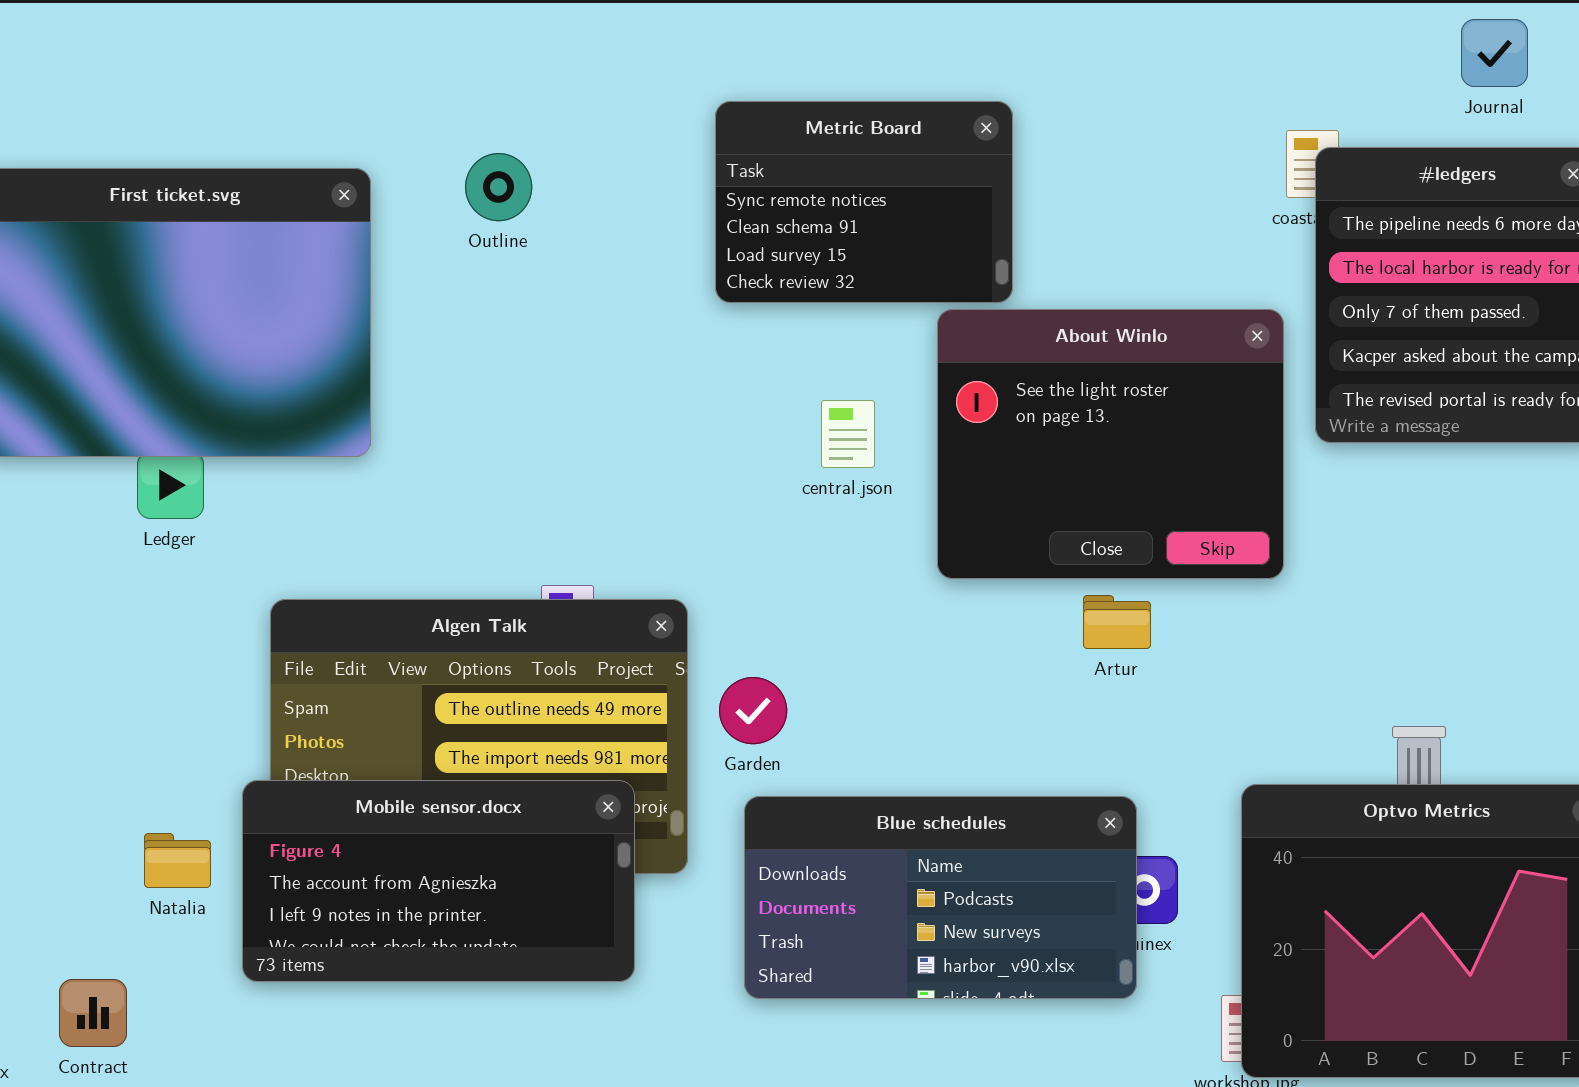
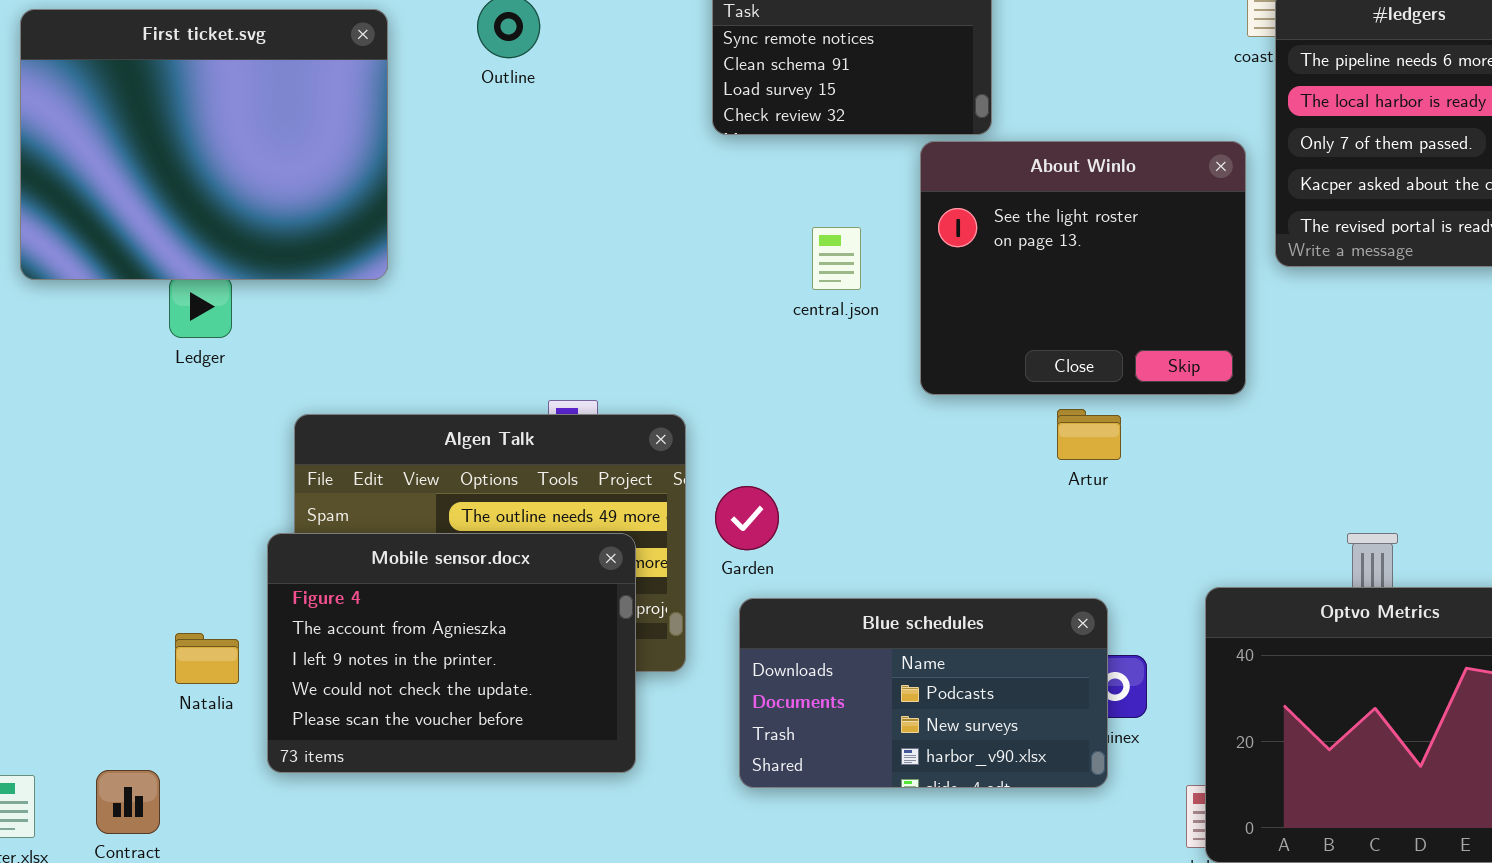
Mobile sensor.docx: [242,780,635,982] -> [267,533,636,773], resized

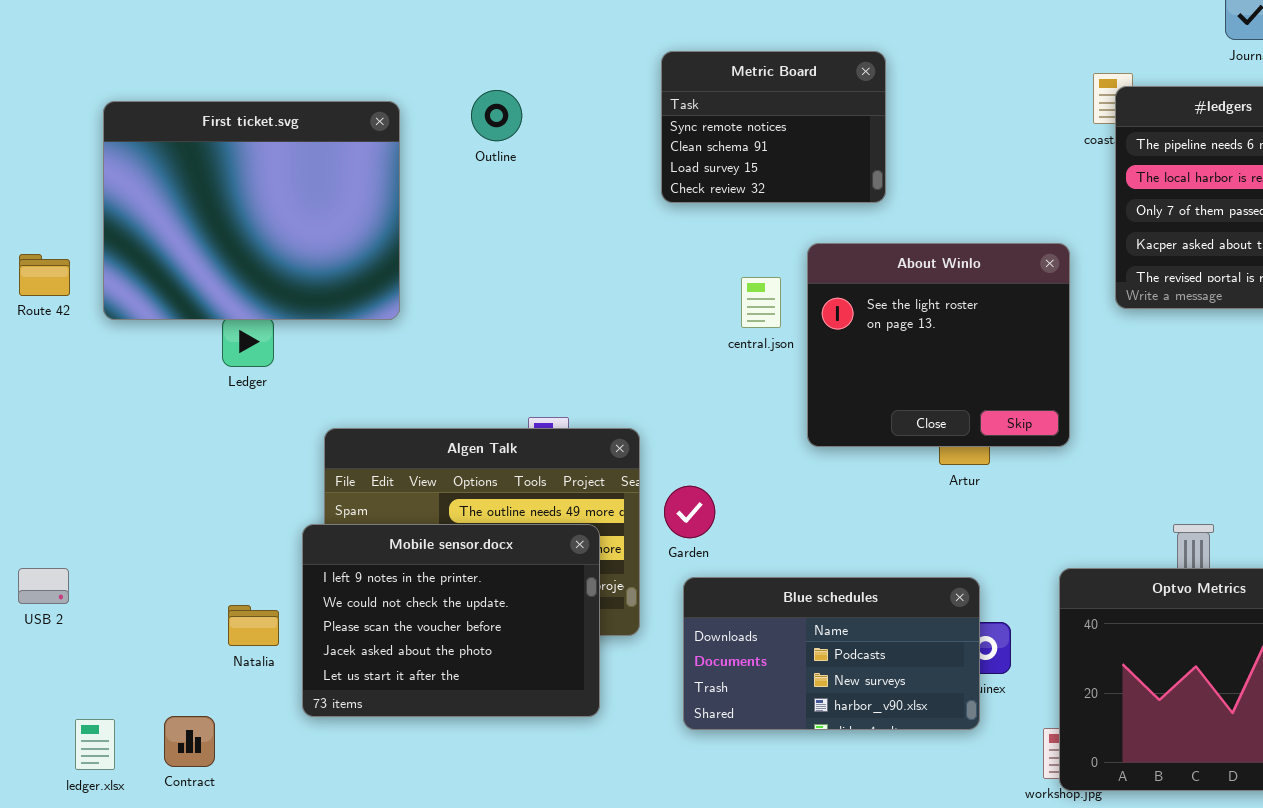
About Winlo: [920,141,1246,395] -> [807,243,1070,447], moved
Mobile sensor.docx: [267,533,636,773] -> [302,524,600,717], scrolled down 2 rows

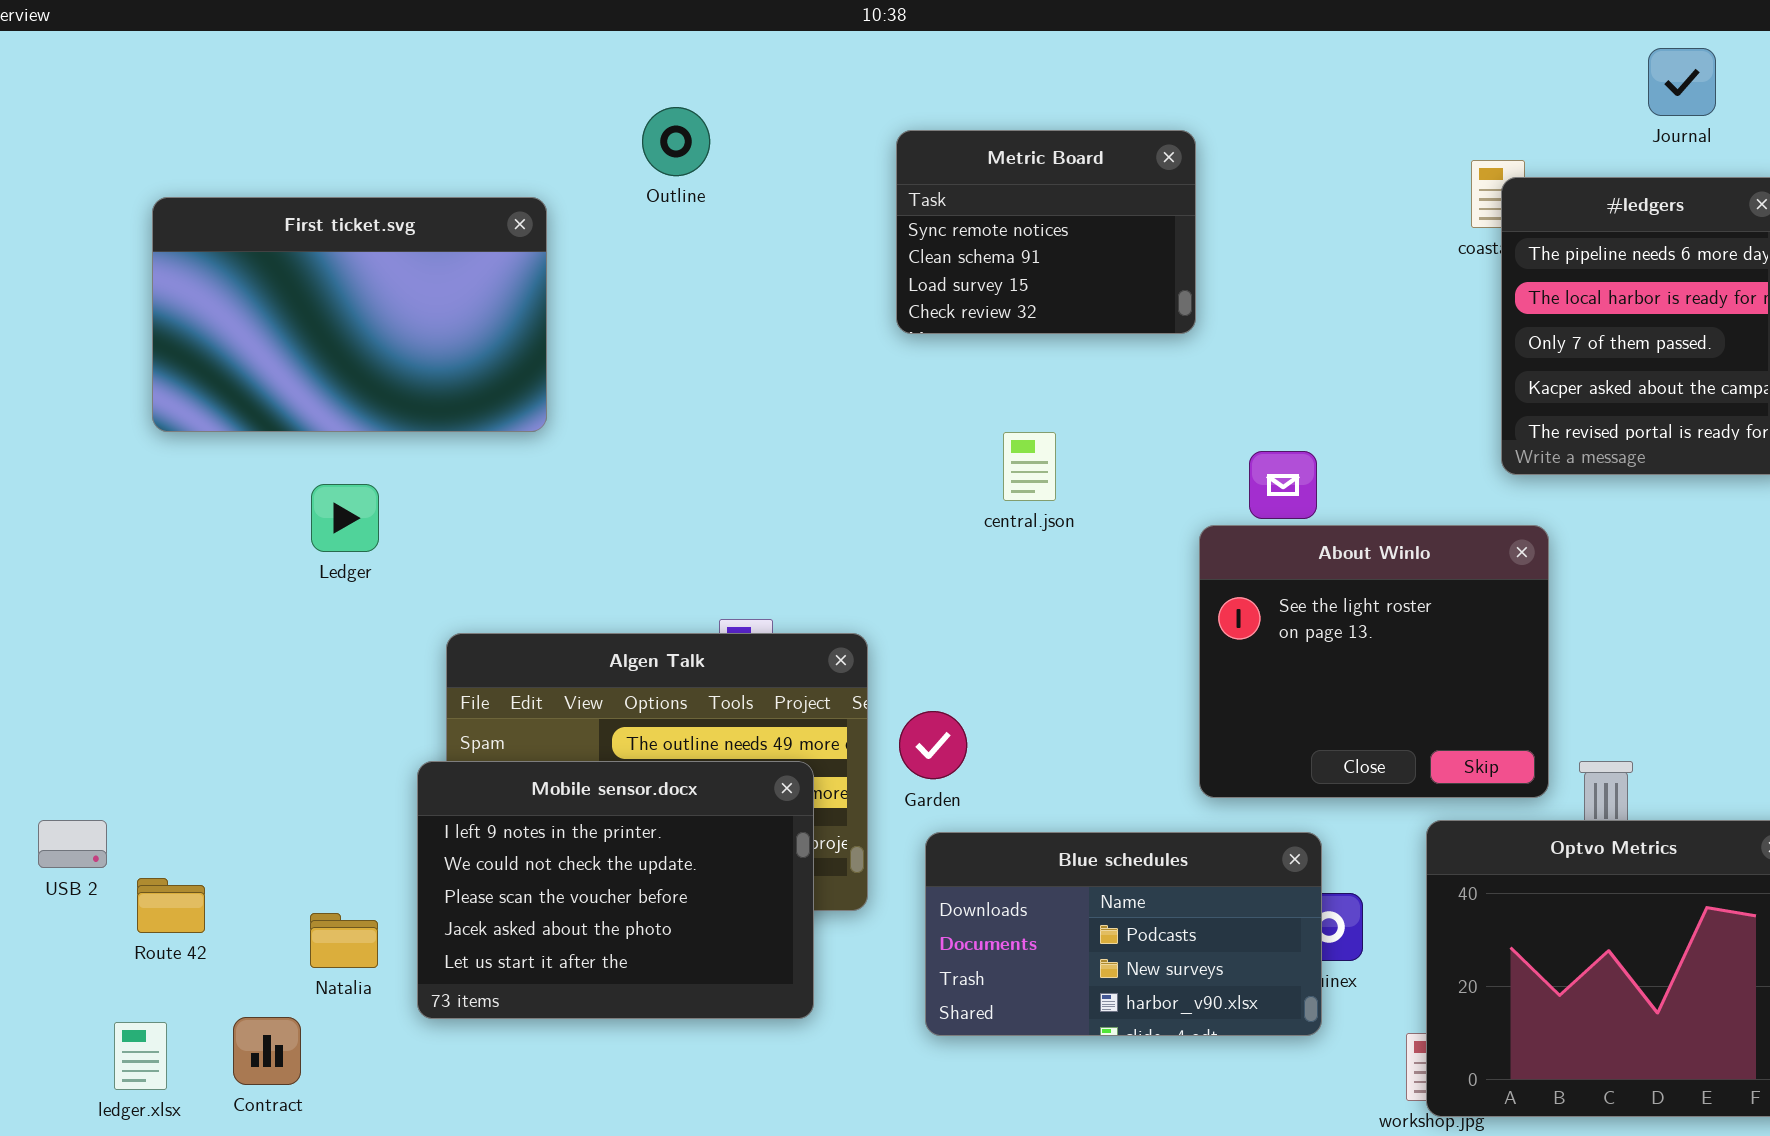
Outline: [471,90,522,141] -> [642,107,710,176], moved
First ticket.svg: [103,101,400,320] -> [152,197,547,432], resized
About Winlo: [807,243,1070,447] -> [1199,525,1549,798], moved
Route 42: [19,254,70,296] -> [137,878,205,933], moved
Natalia: [228,605,279,646] -> [310,913,378,968], moved

